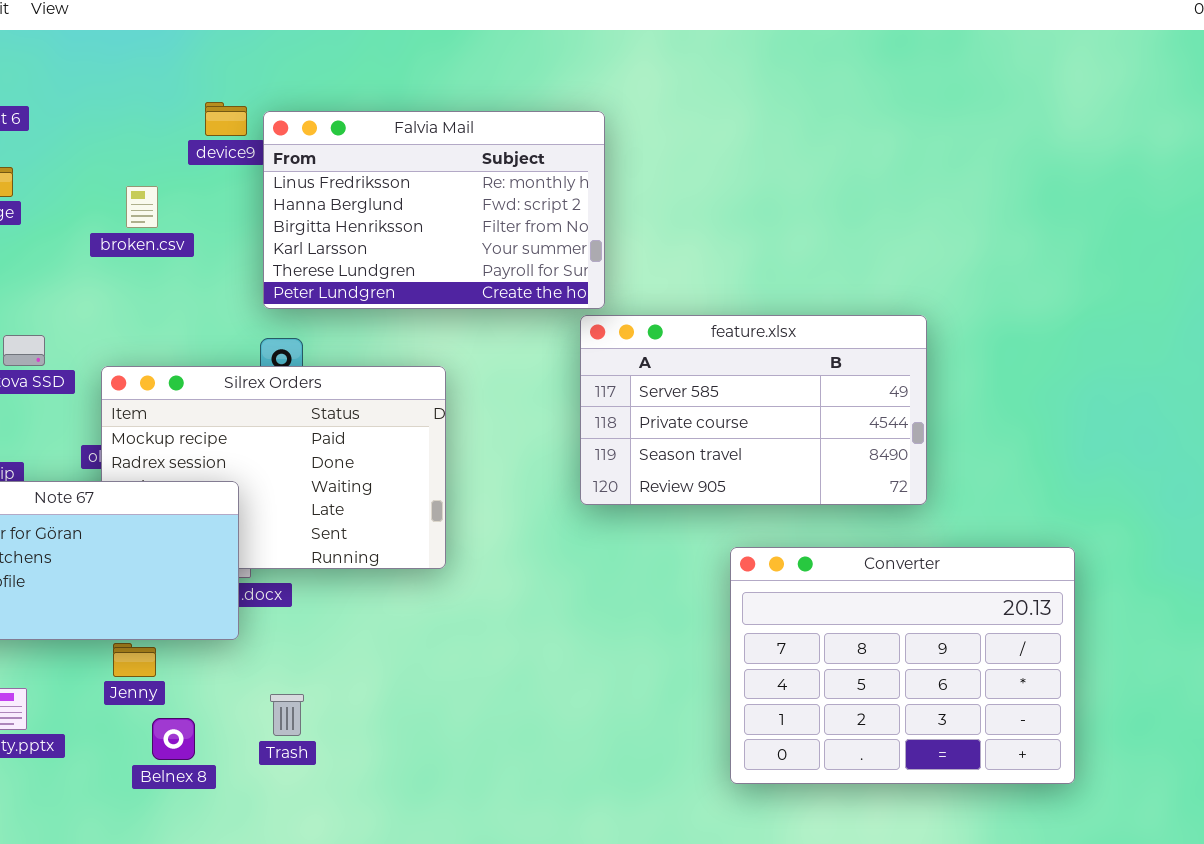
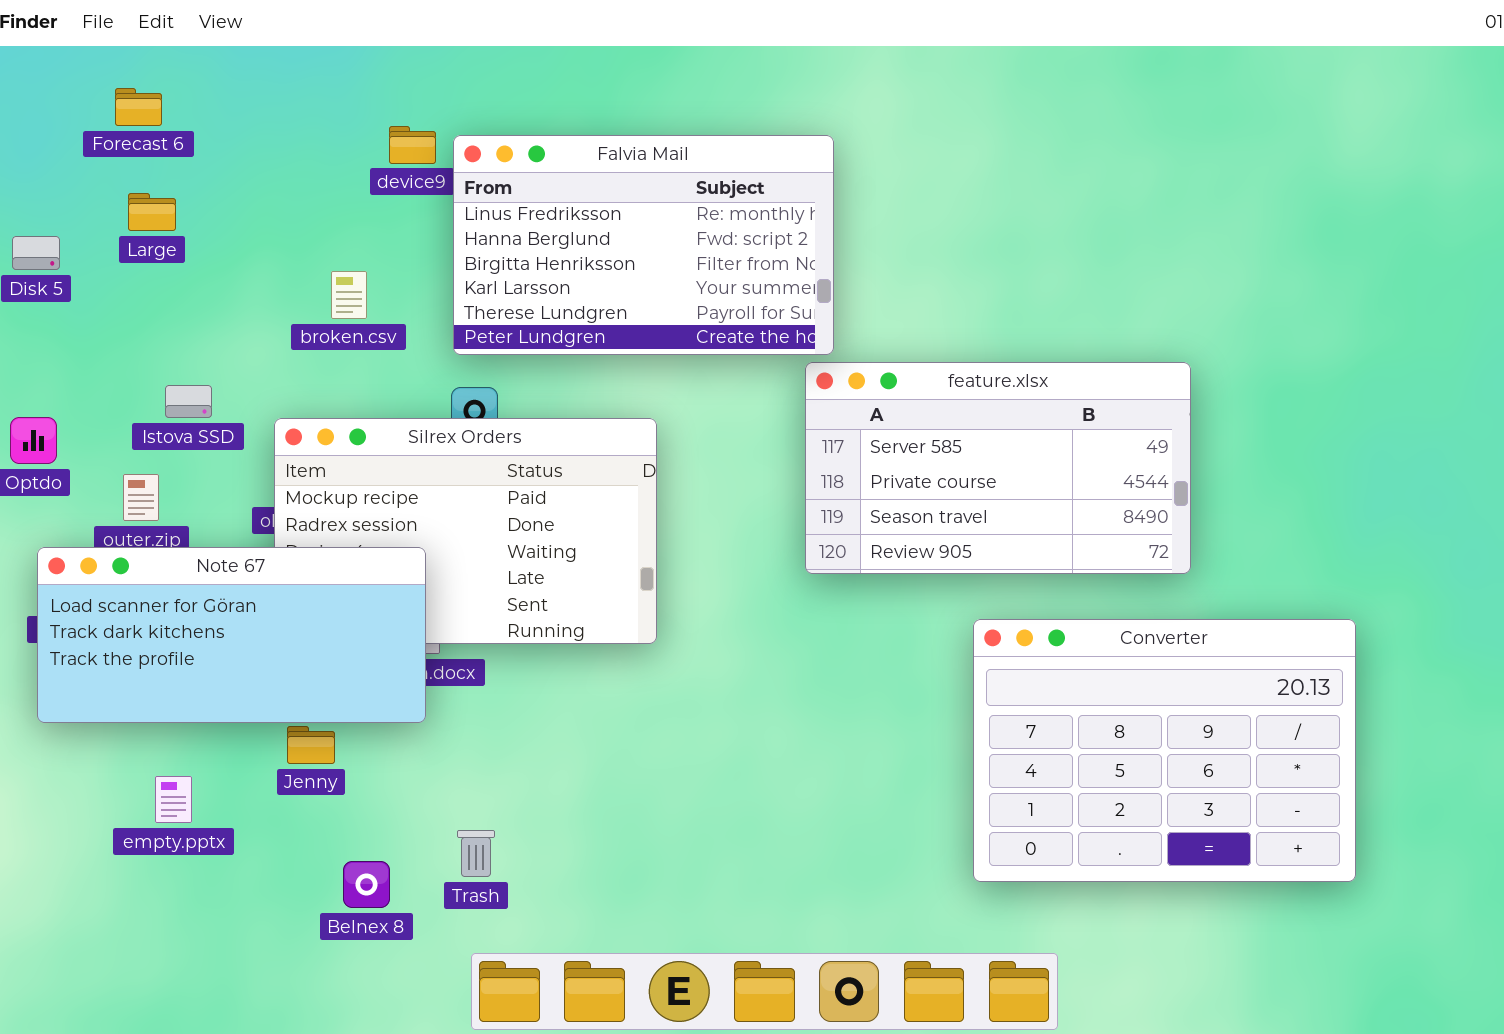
broken.csv: [126,186,158,228] -> [331,271,367,319], moved
Trash: [270,694,304,736] -> [457,830,495,877], moved
Belnex 8: [152,718,195,760] -> [343,861,390,908], moved

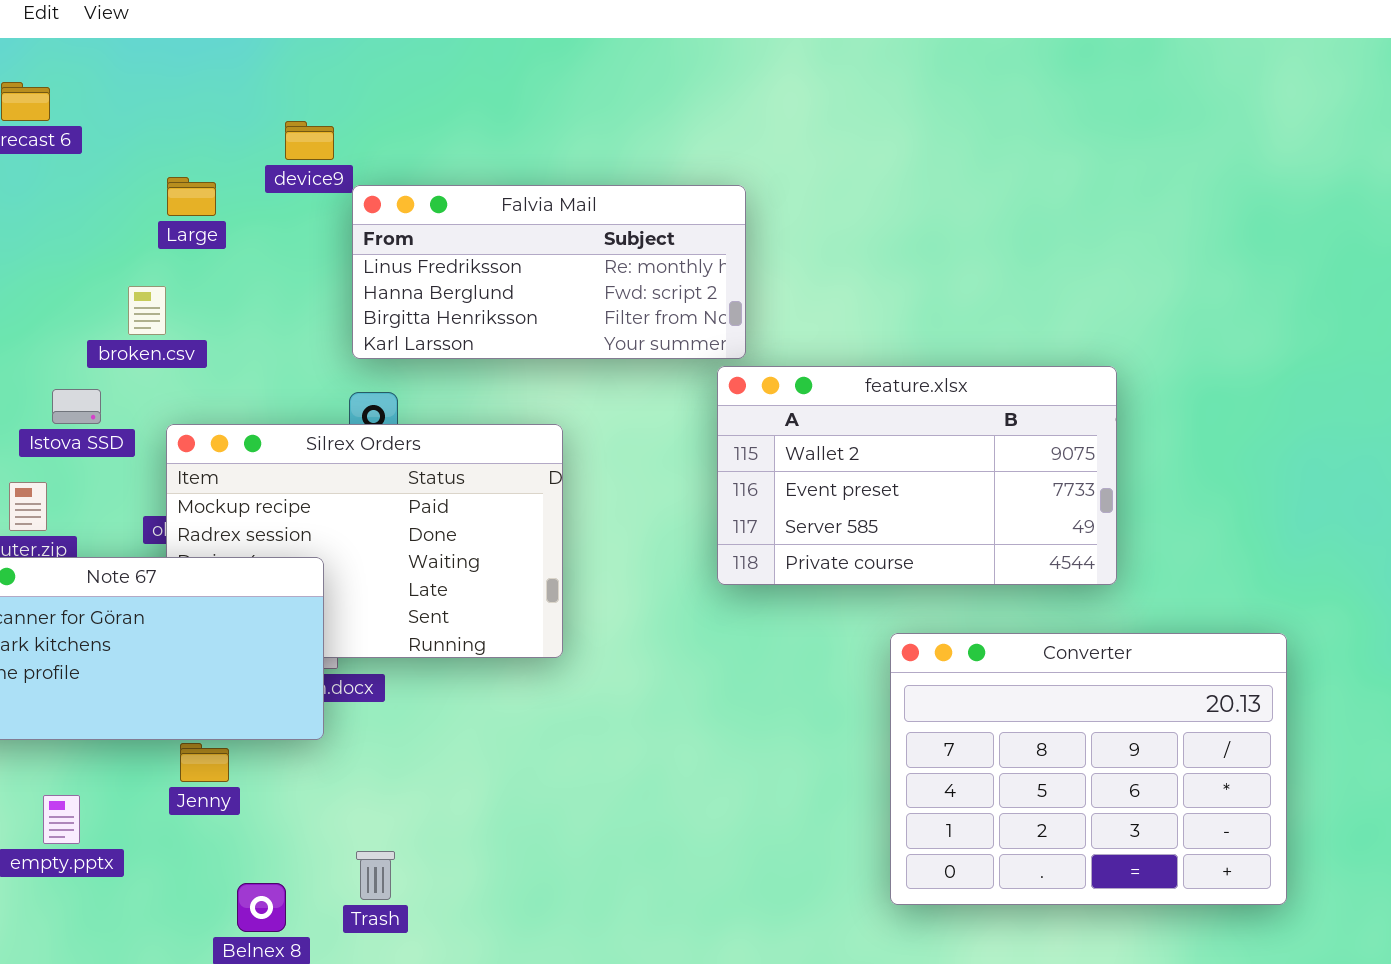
Falvia Mail: [453,135,834,355] -> [352,185,746,359], resized
Large: [128,193,176,231] -> [167,177,216,216], moved
broken.csv: [331,271,367,319] -> [128,286,166,335], moved
feature.xlsx: [805,362,1191,574] -> [717,366,1117,585], scrolled up 2 rows

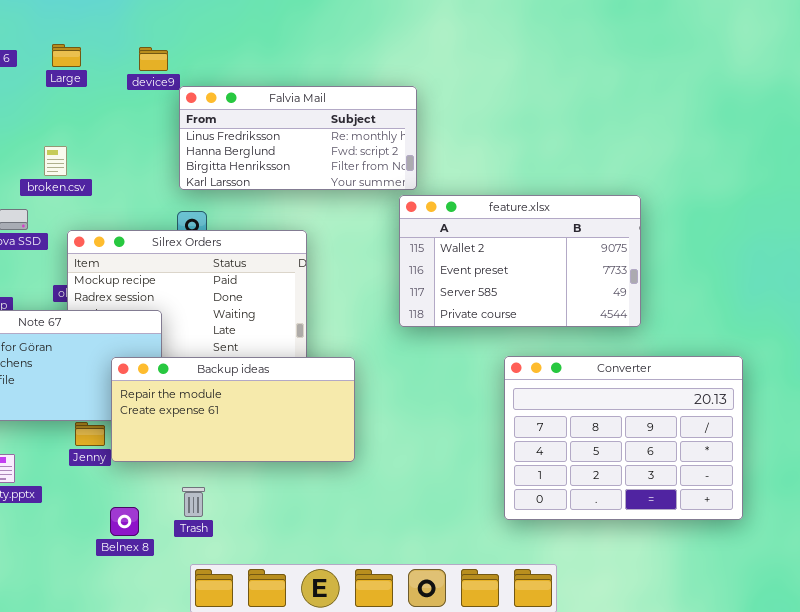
Large: [167,177,216,216] -> [52,44,81,67], moved
Backup ideas: none -> [111,357,355,462], opened

